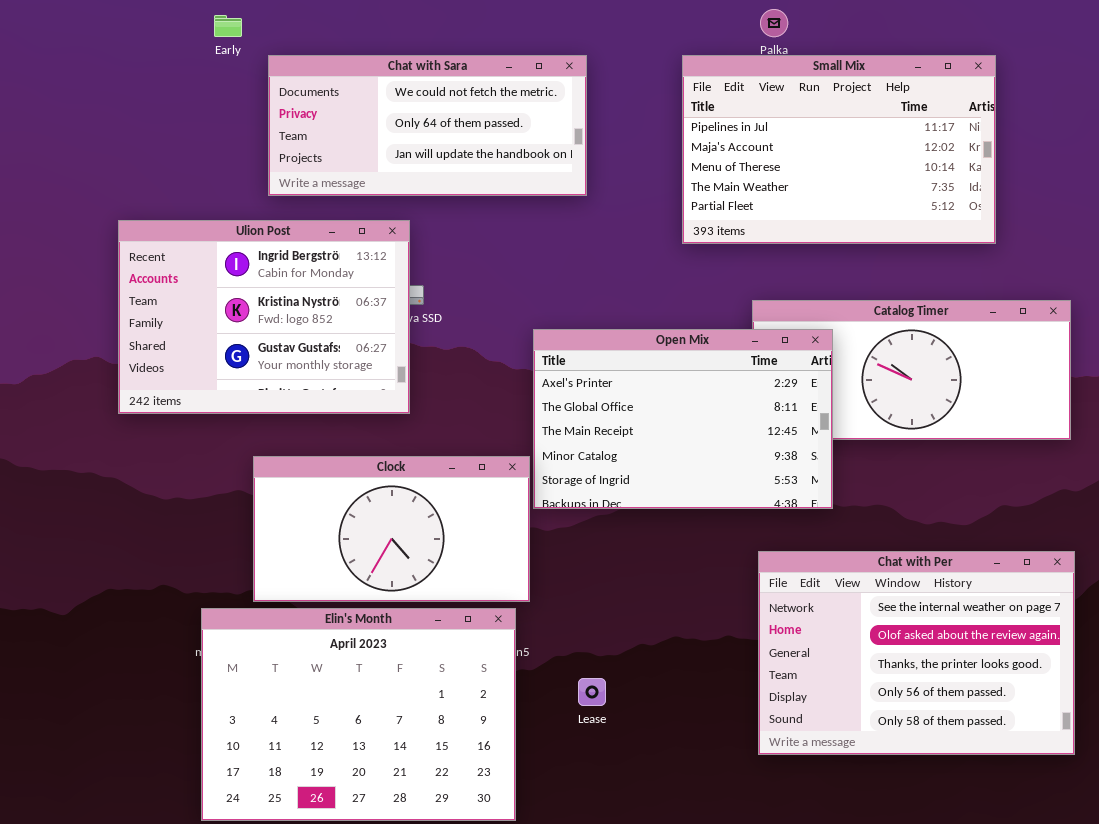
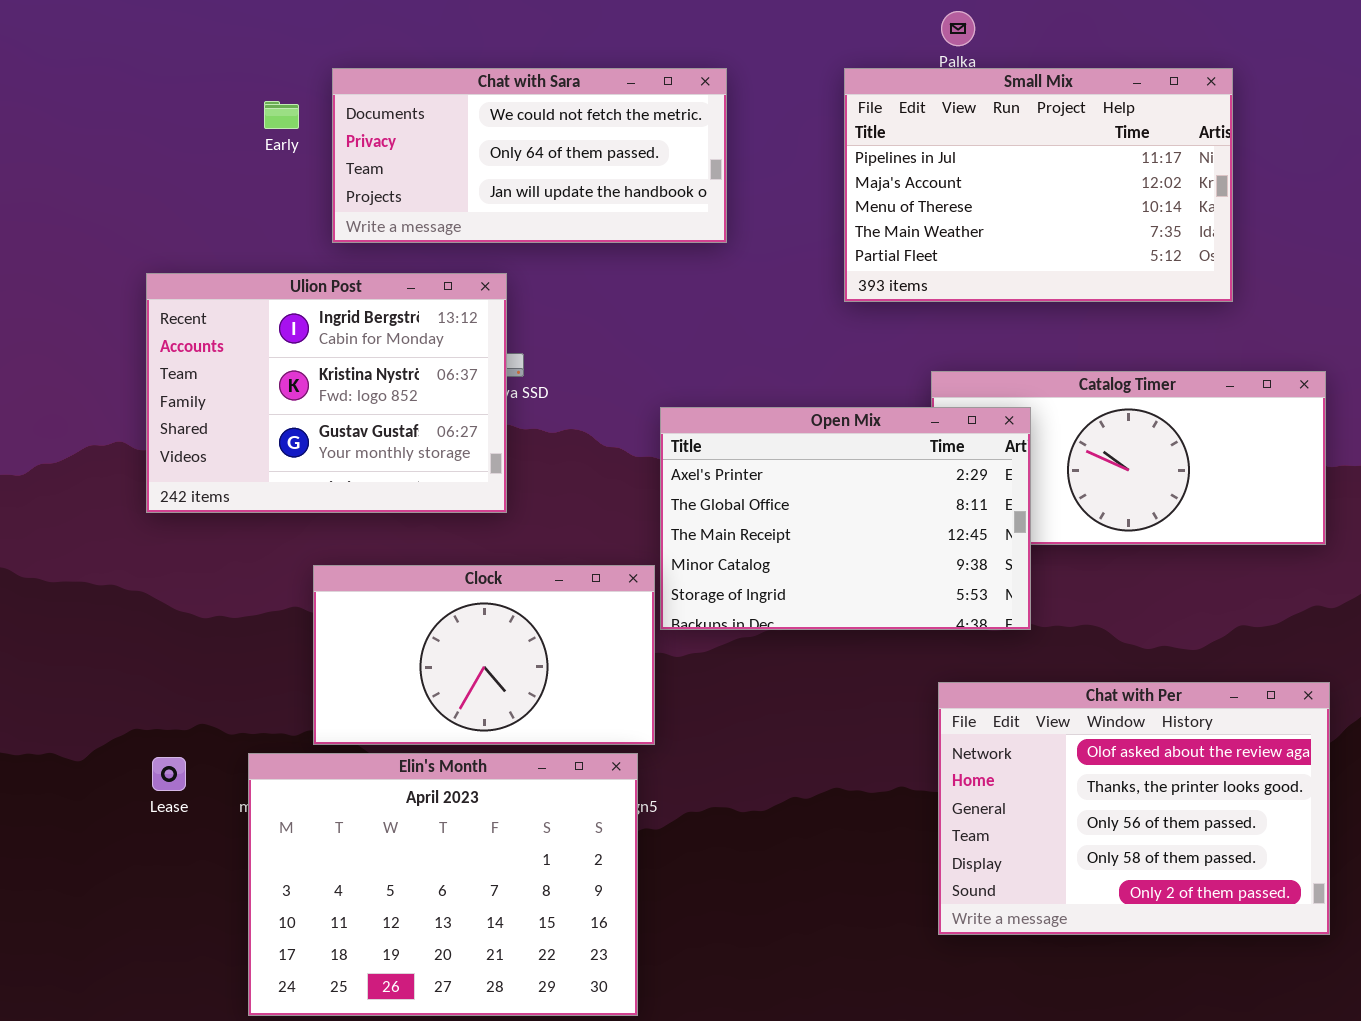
Early: [214,15,242,37] -> [264,101,299,129], moved
Chat with Per: [758,551,1075,755] -> [938,682,1330,935], scrolled down 1 row
Lease: [578,678,606,706] -> [152,757,186,791], moved

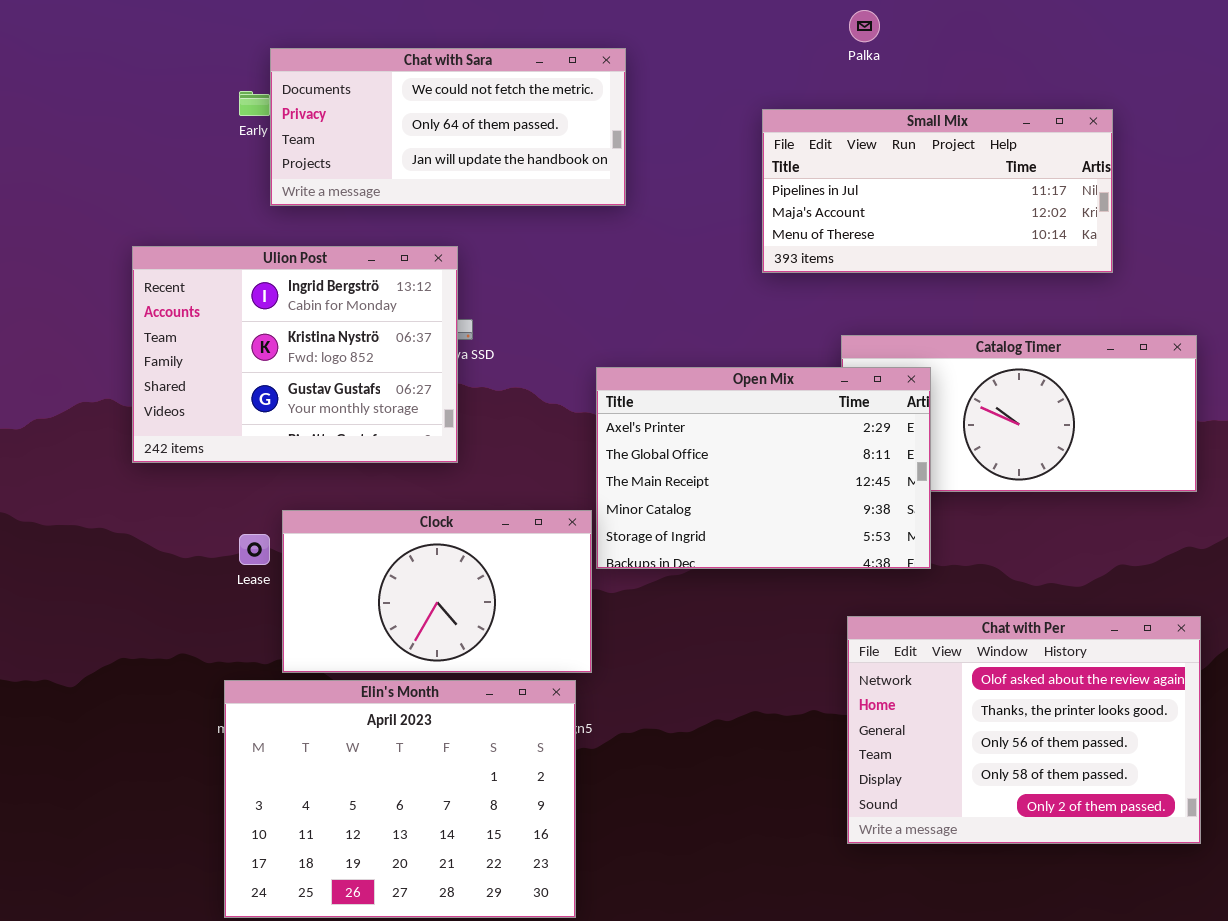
Chat with Sara: [332,68,727,243] -> [270,48,626,206], moved
Small Mix: [844,68,1233,302] -> [762,109,1113,273], resized
Lease: [152,757,186,791] -> [239,534,270,565], moved

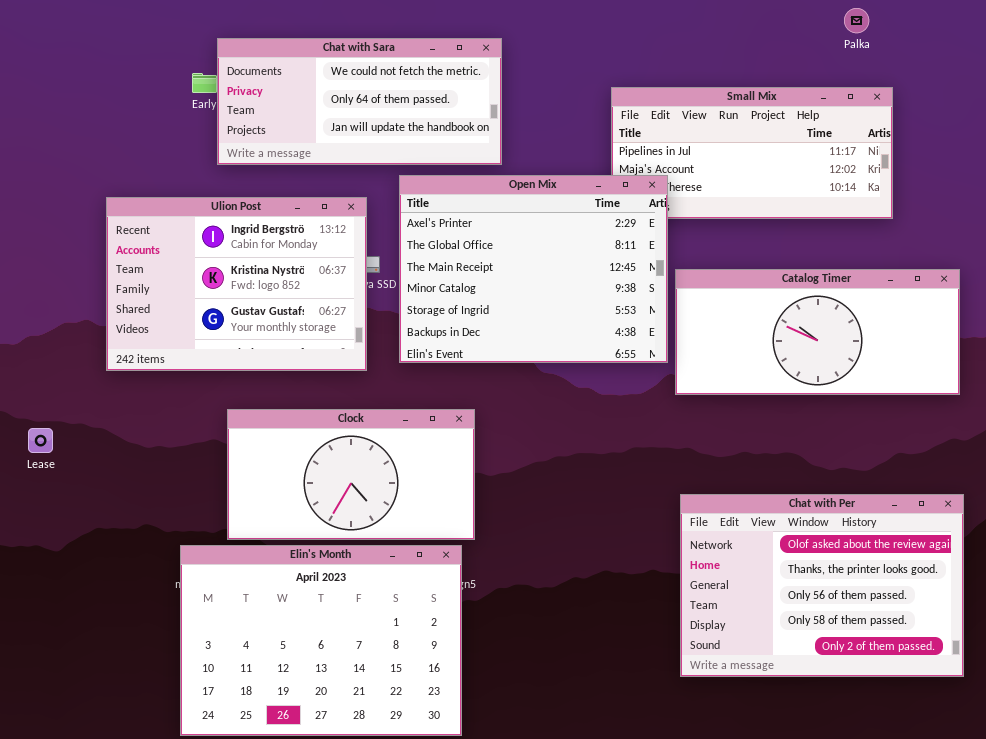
Palka: [849,10,880,42] -> [844,8,869,33], moved
Open Mix: [596,367,931,569] -> [399,175,668,363], moved, resized
Lease: [239,534,270,565] -> [28,428,53,453], moved

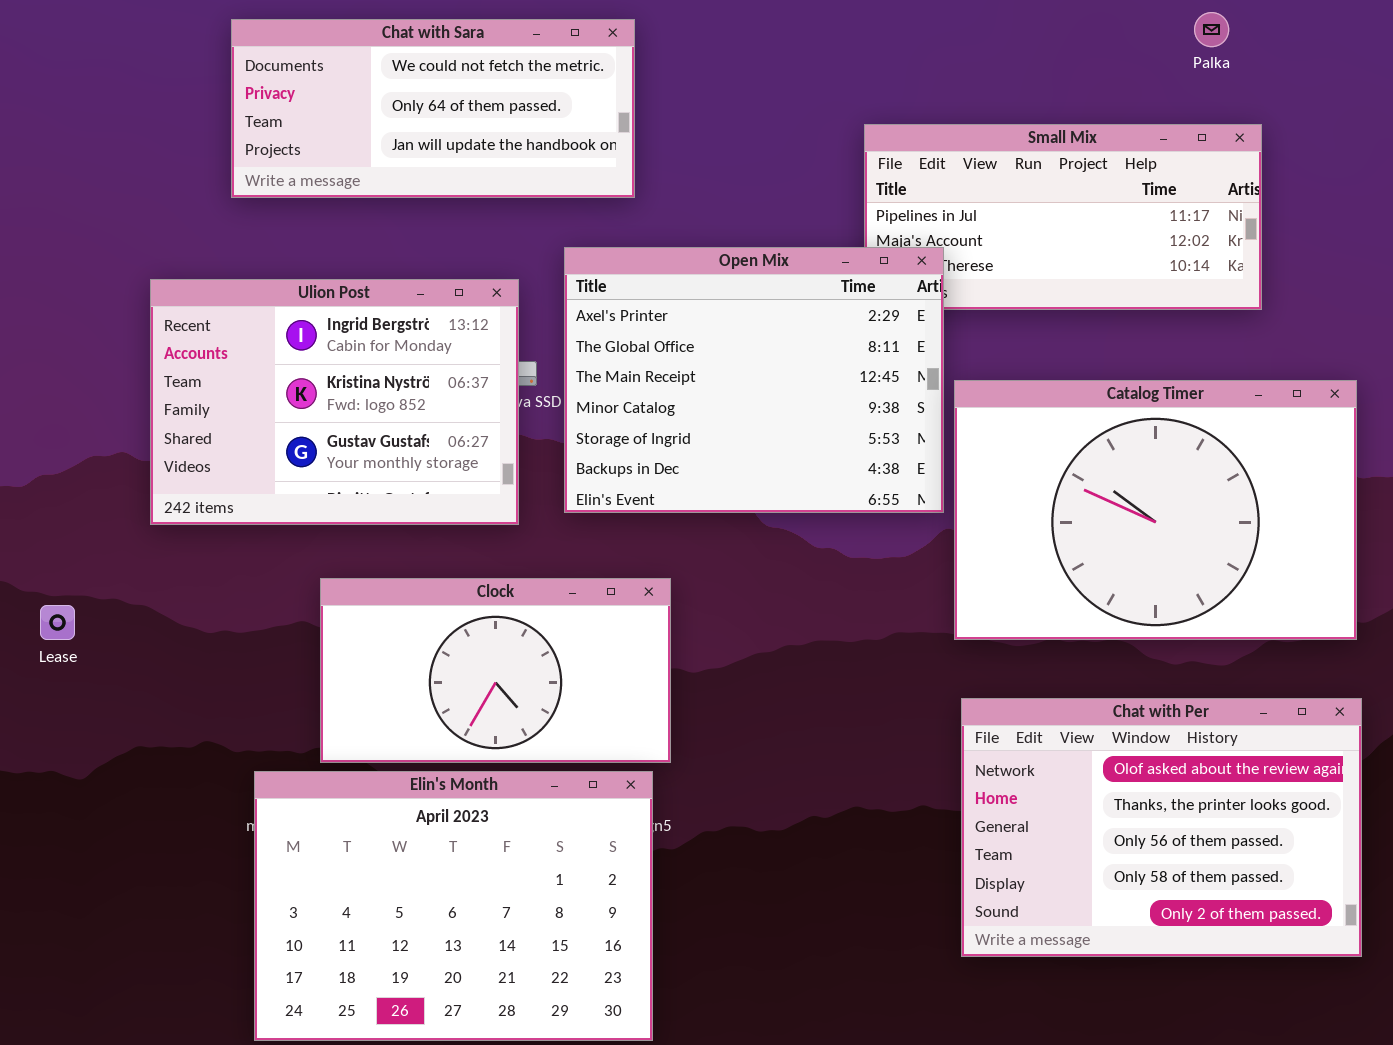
Chat with Sara: [217,38,502,165] -> [231,19,635,198], moved
Catalog Timer: [675,269,960,395] -> [954,380,1357,640], resized

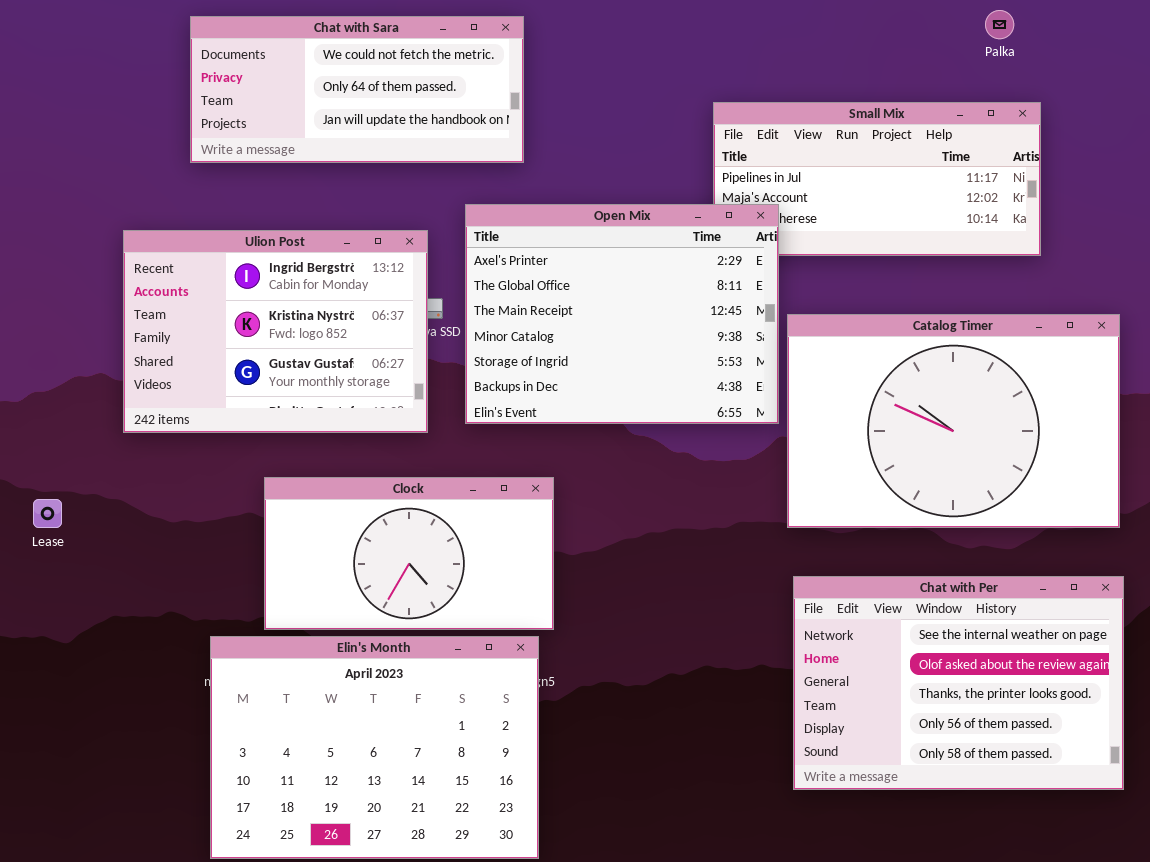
Chat with Per: [961,698,1362,957] -> [793,576,1124,790], scrolled up 1 row

